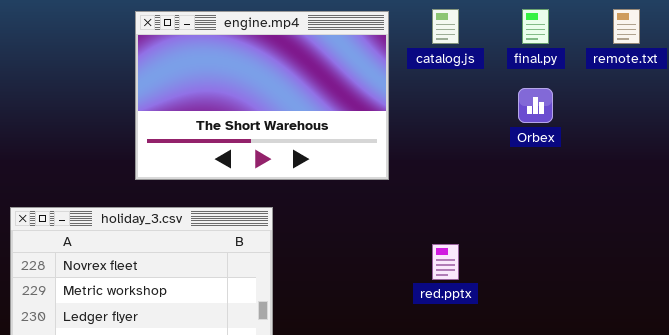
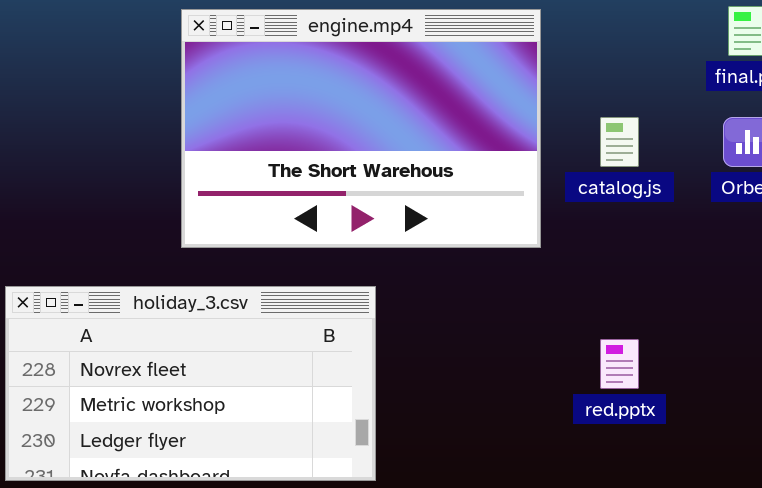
catalog.js: [432,9,459,44] -> [600,117,639,167], moved

